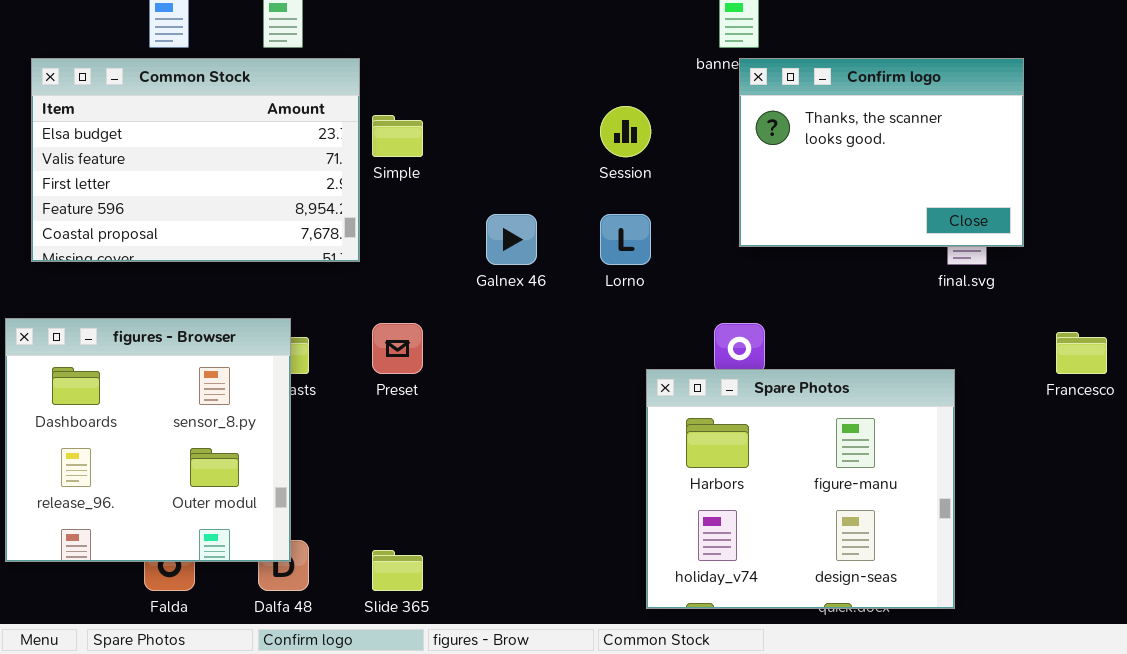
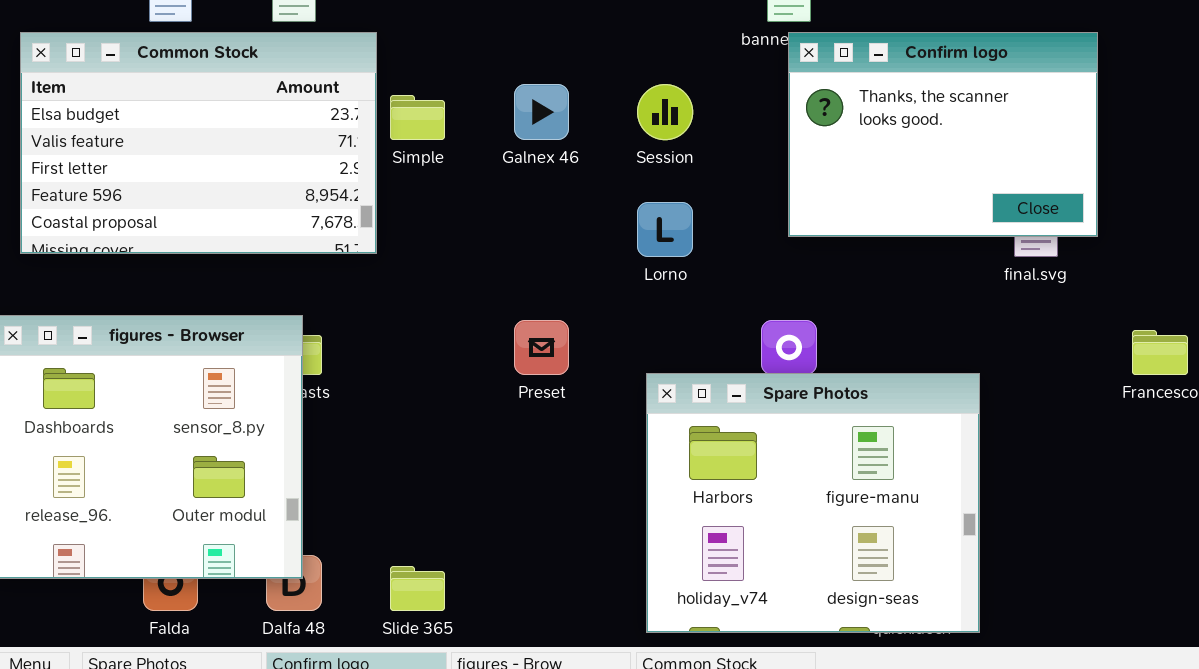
Galnex 46: [486,214,537,265] -> [514,84,569,140], moved
Preset: [372,323,423,374] -> [514,320,569,375], moved
Spare Photos: [646,369,955,609] -> [646,373,980,633], moved

